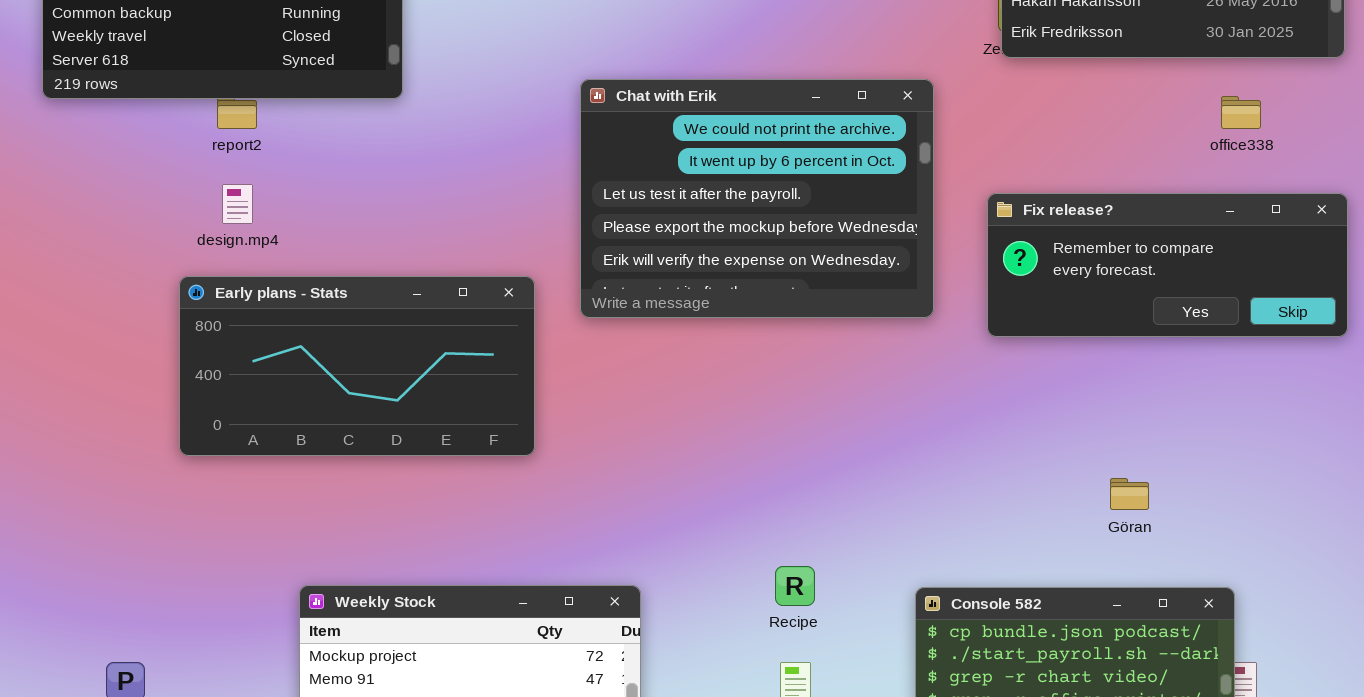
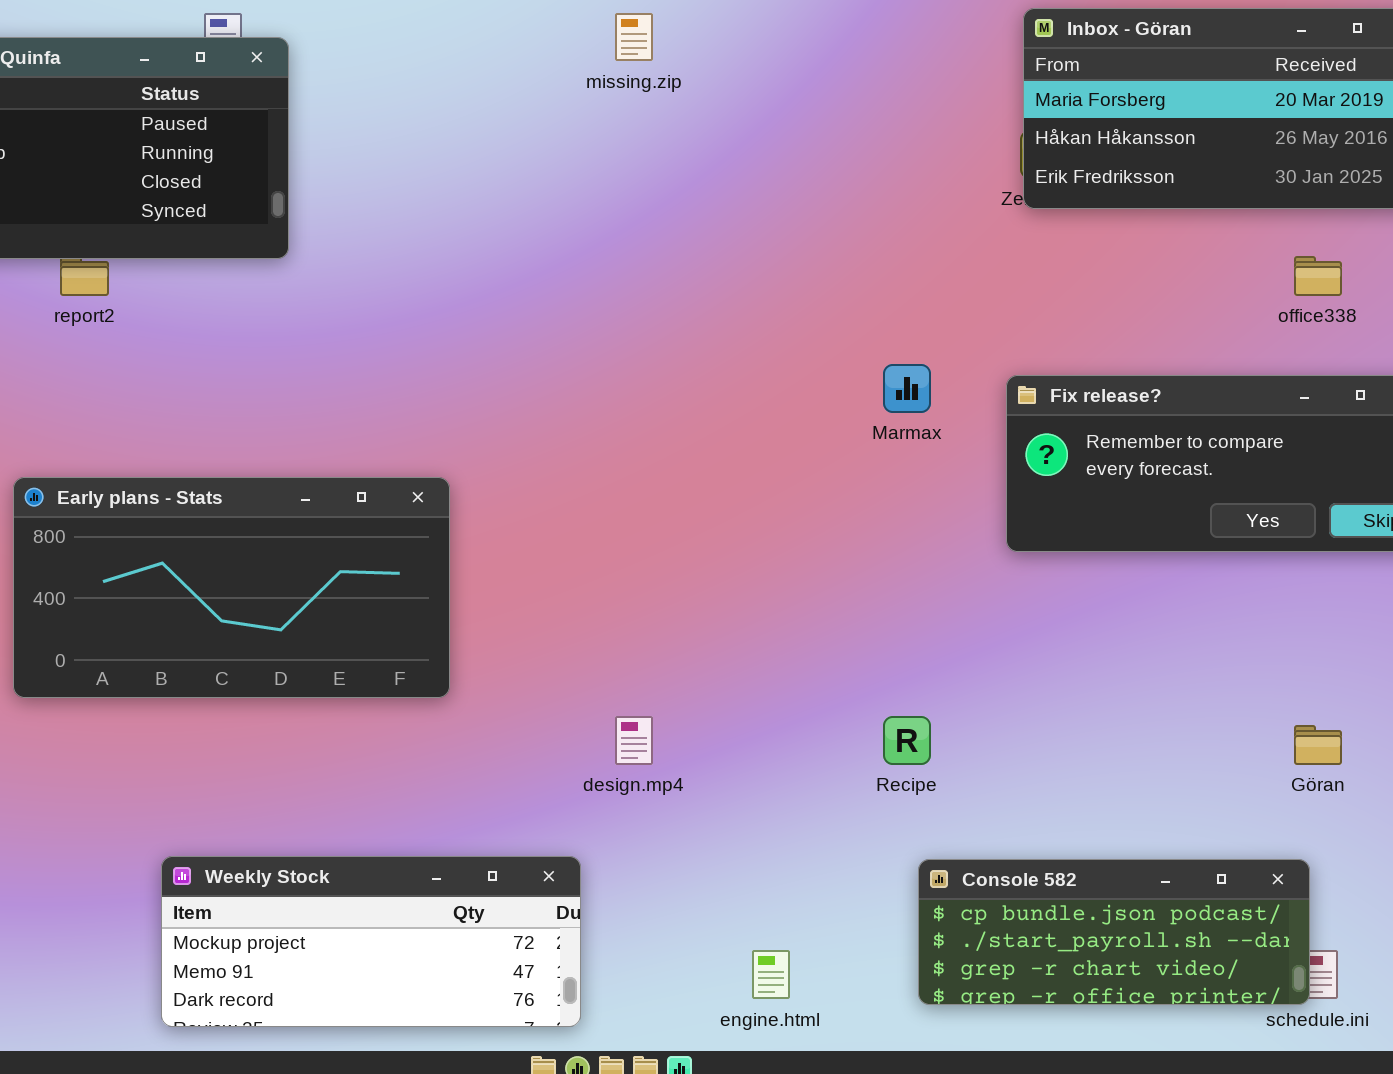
Chat with Erik: [580,79,934,318] -> none, closed
design.mp4: [222,184,253,224] -> [615,716,653,765], moved
Göran: [1110,478,1149,510] -> [1294,725,1342,765], moved
Recipe: [775,566,815,606] -> [883,716,931,765], moved

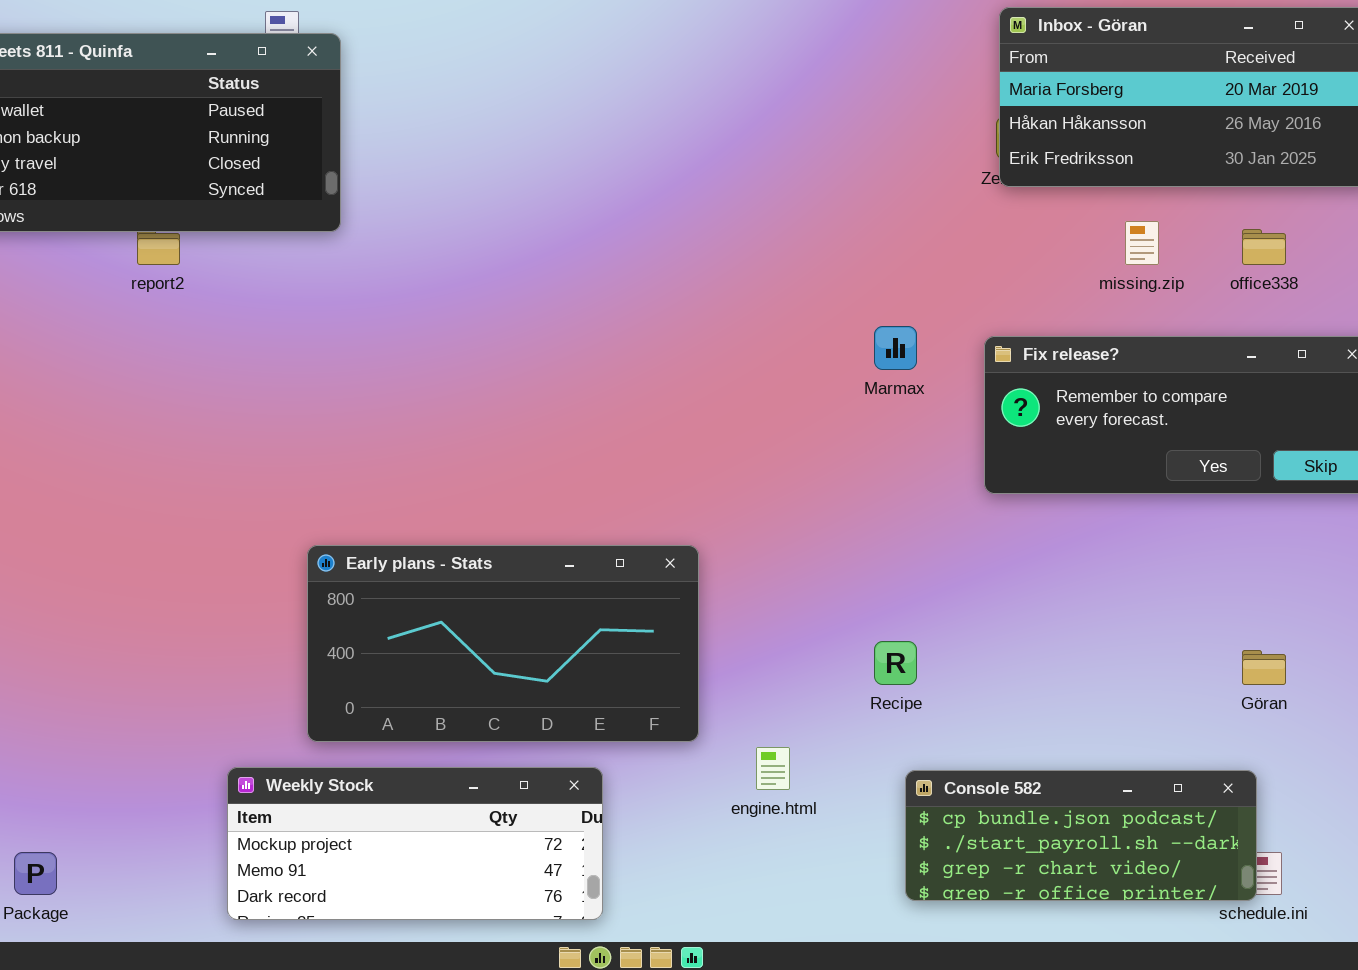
missing.zip: [615,13,653,61] -> [1125,221,1159,265], moved
Early plans - Stats: [13,477,450,698] -> [307,545,699,742], moved
engine.html: [752,950,790,999] -> [756,747,790,790], moved

